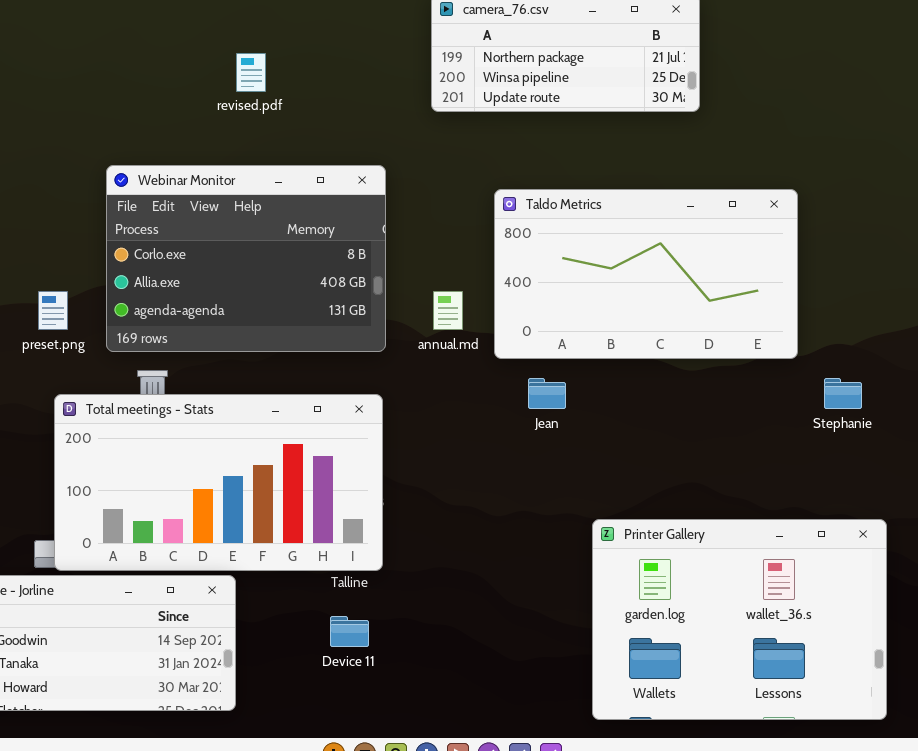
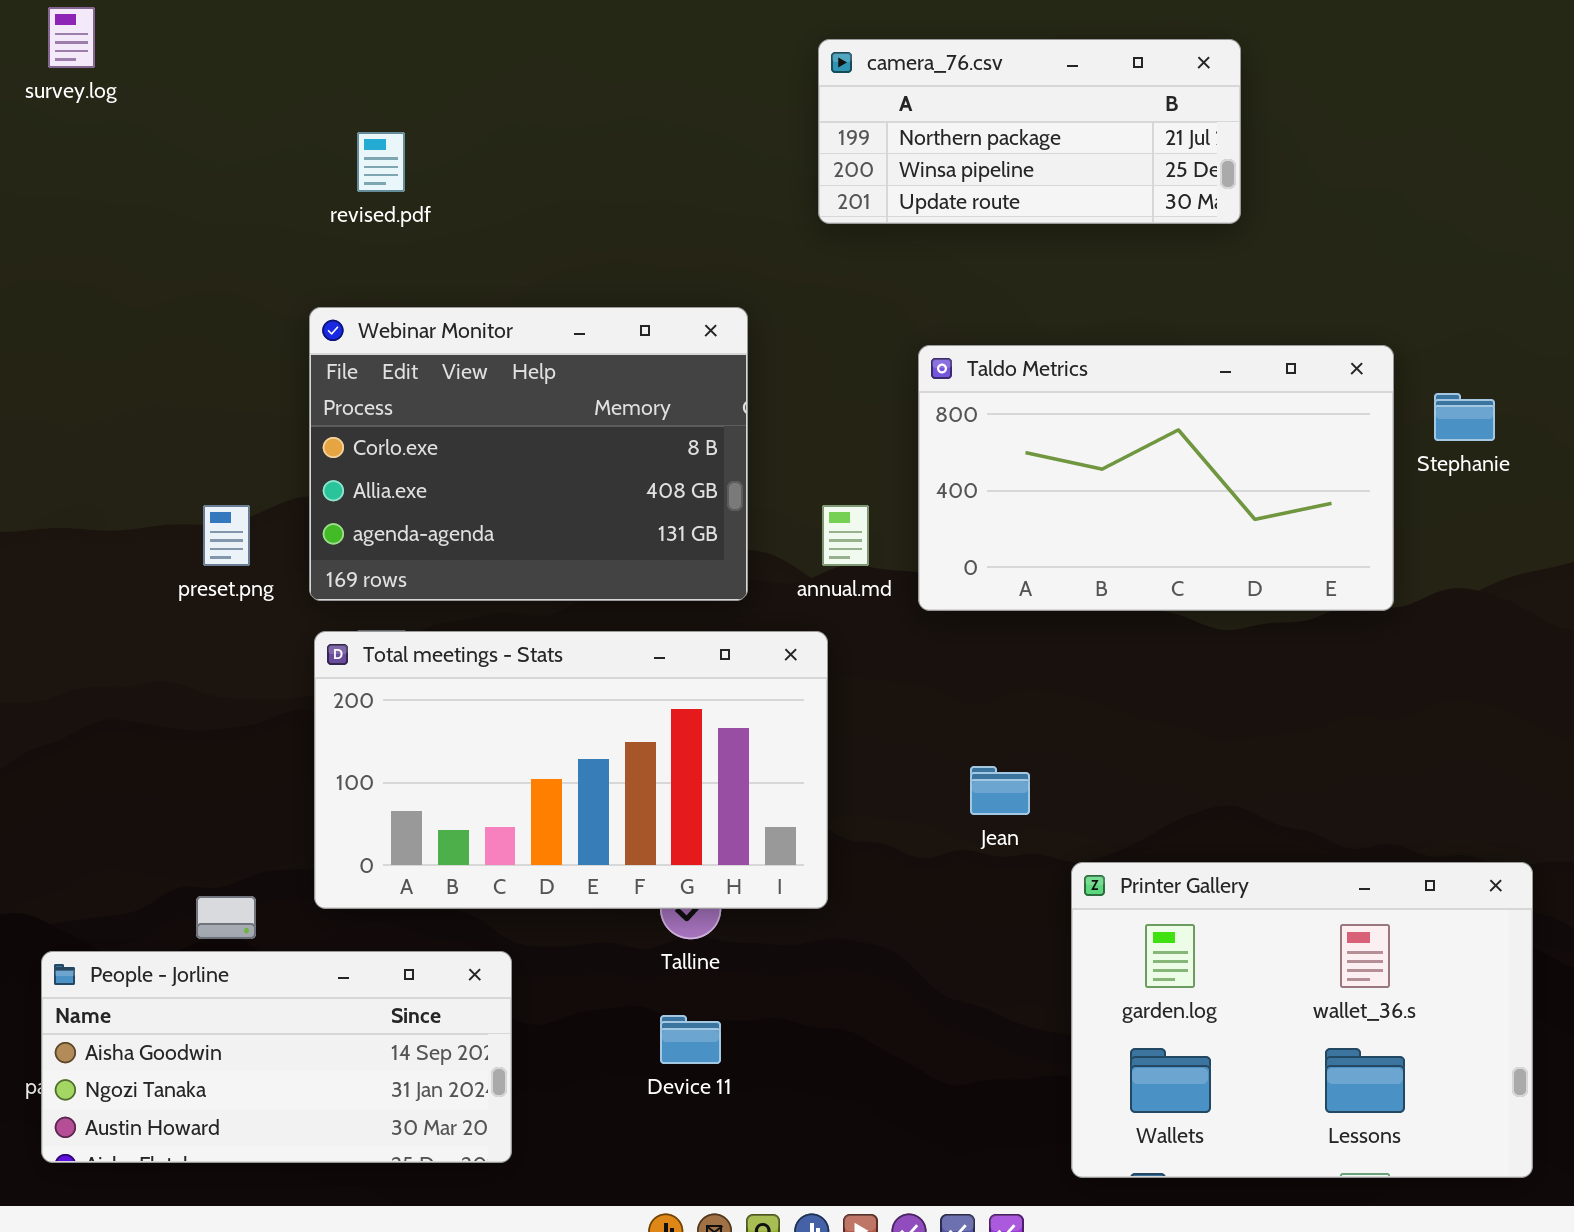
revised.pdf: [236,53,266,92] -> [357,132,405,192], moved
Jean: [528,378,566,409] -> [970,766,1030,815], moved
Stephanie: [824,378,862,409] -> [1434,393,1495,441], moved
Total meetings - Stats: [54,394,383,571] -> [314,631,828,909], moved

